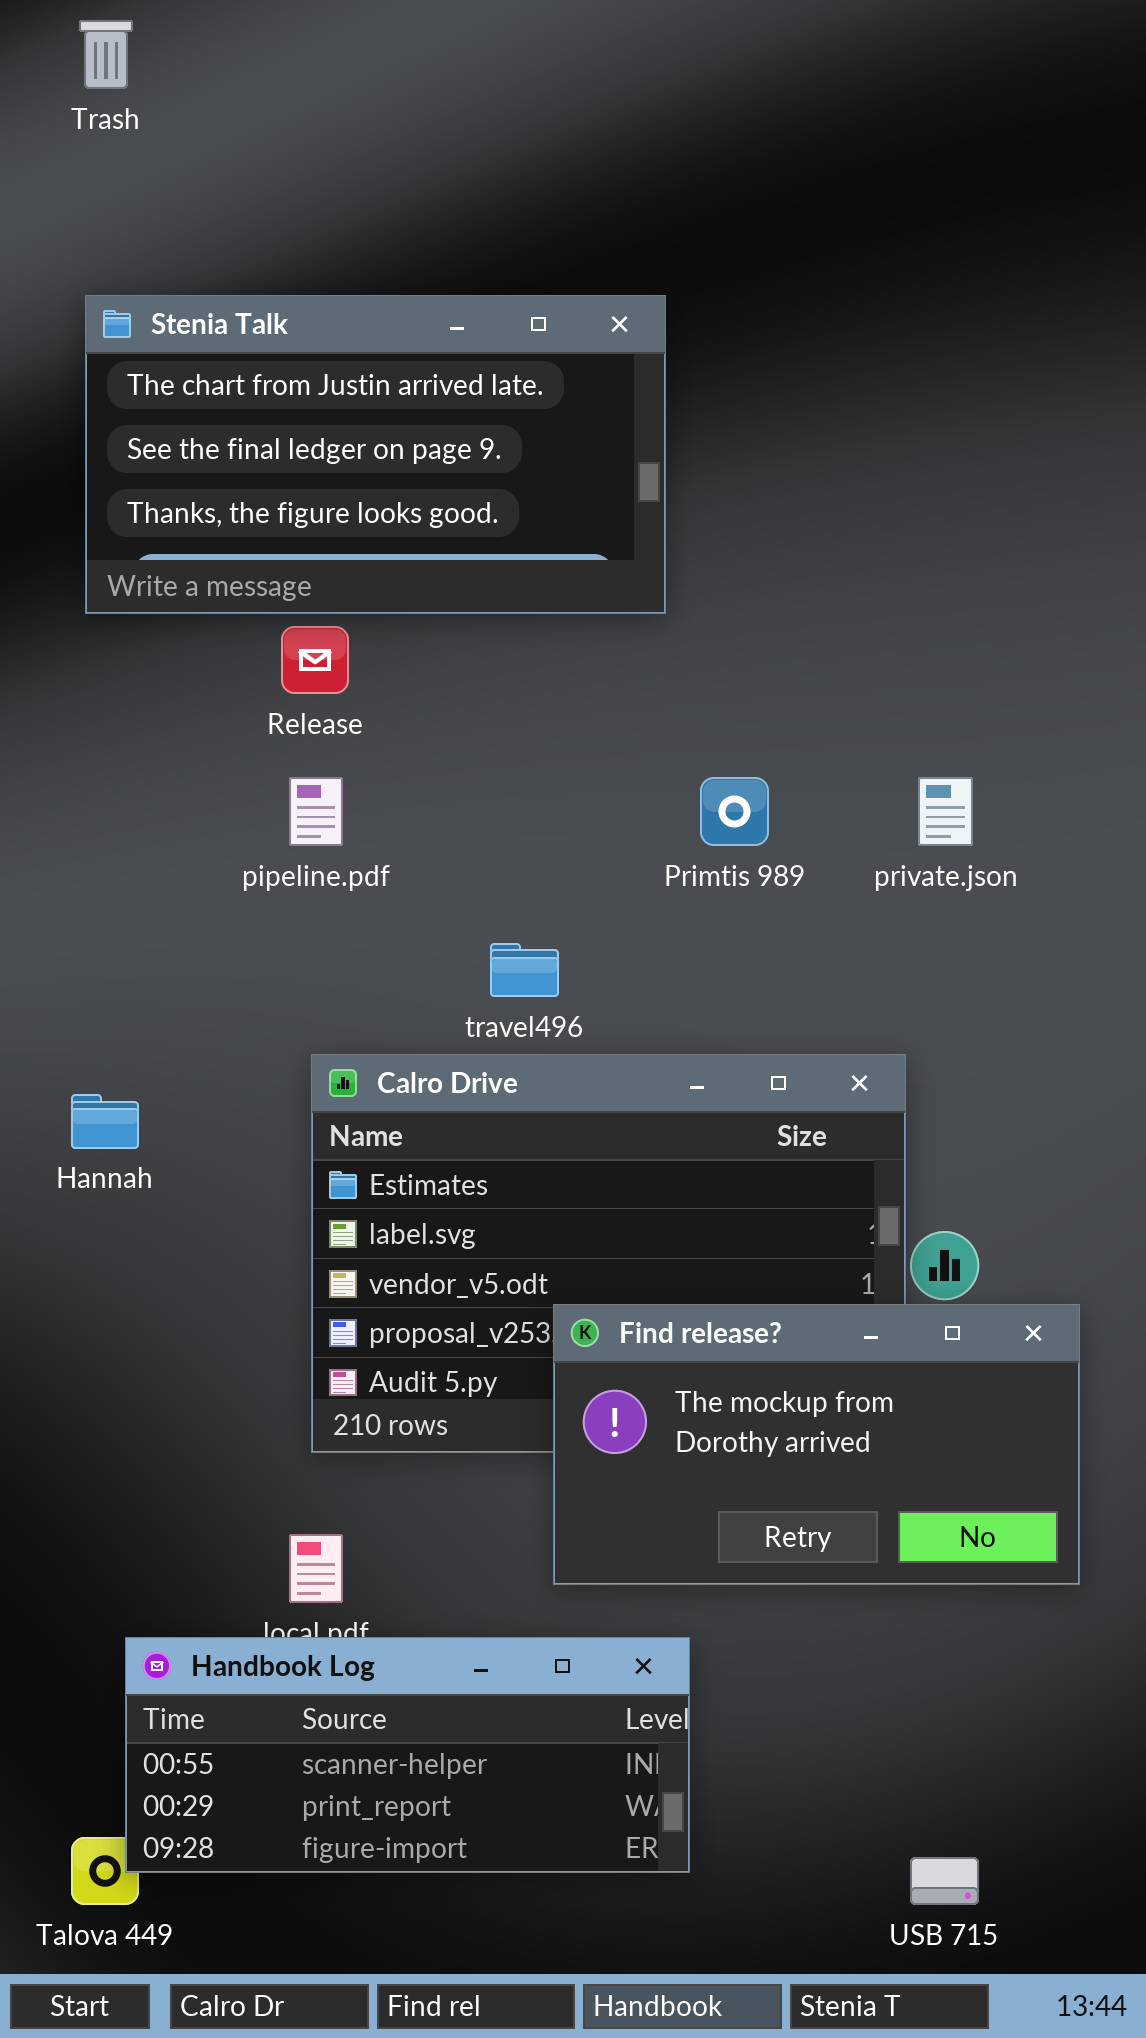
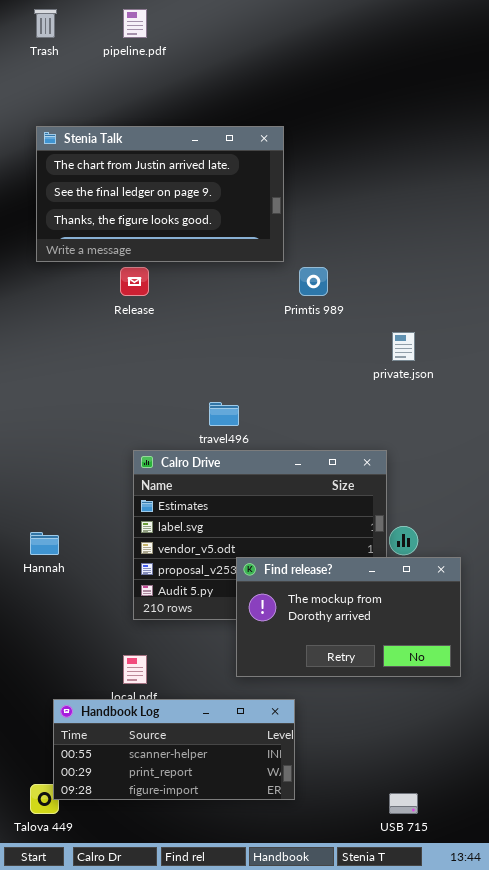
pipeline.pdf: [289,777,343,846] -> [123,9,147,38], moved
Primtis 989: [700,777,769,846] -> [299,267,328,296], moved
Hannah: [71,1094,139,1149] -> [30,532,59,555], moved

